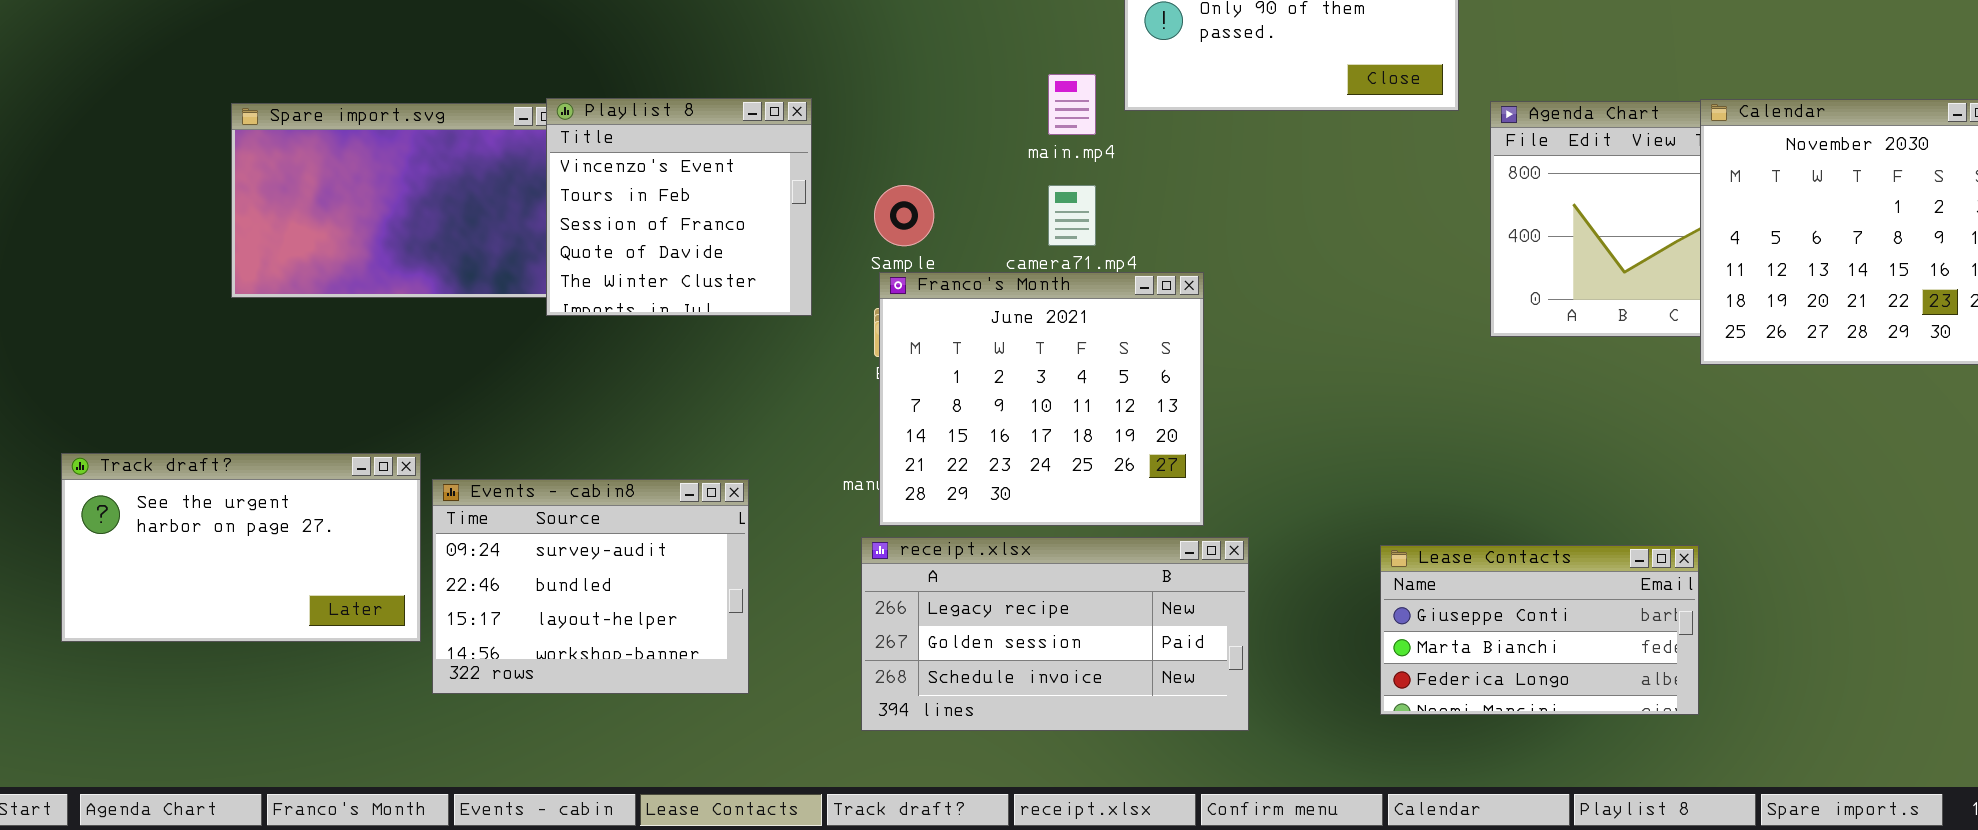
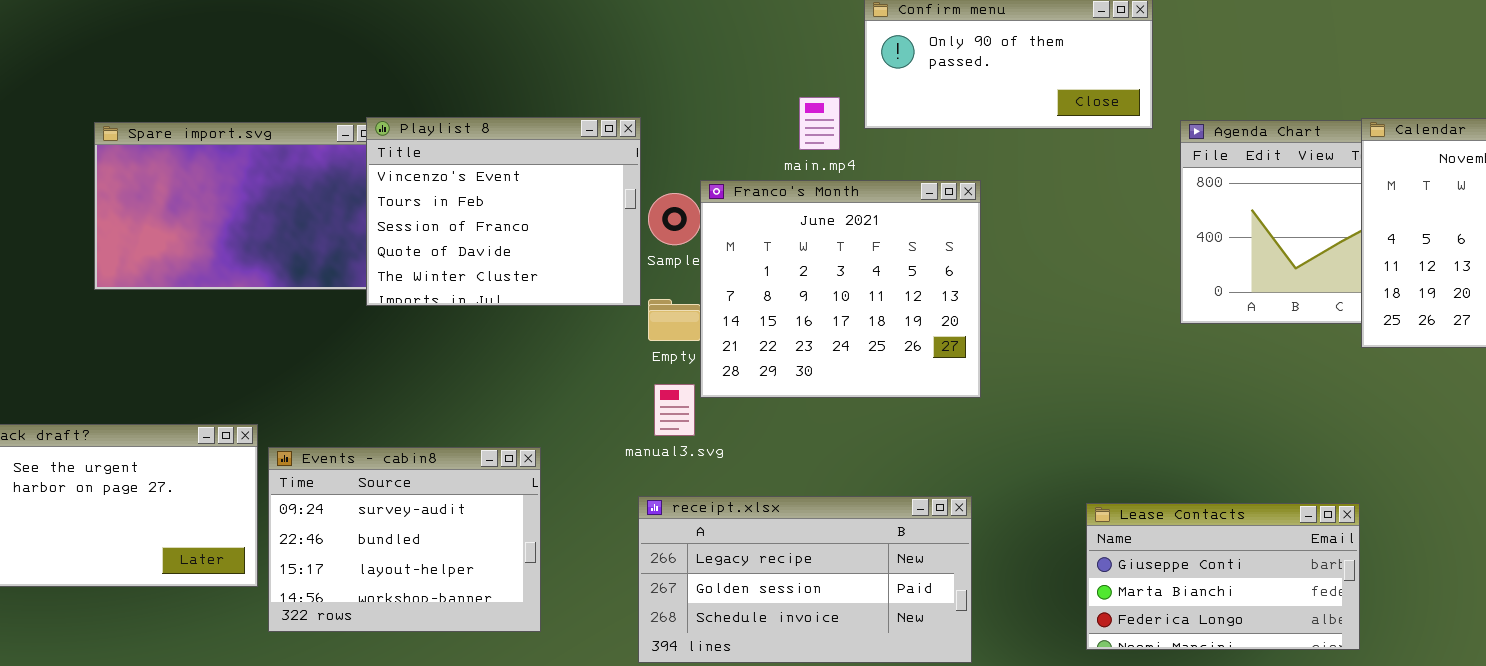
Playlist 8: [546,98,812,316] -> [366,117,641,306], resized
Franco's Month: [879,272,1204,526] -> [700,180,981,398], moved

